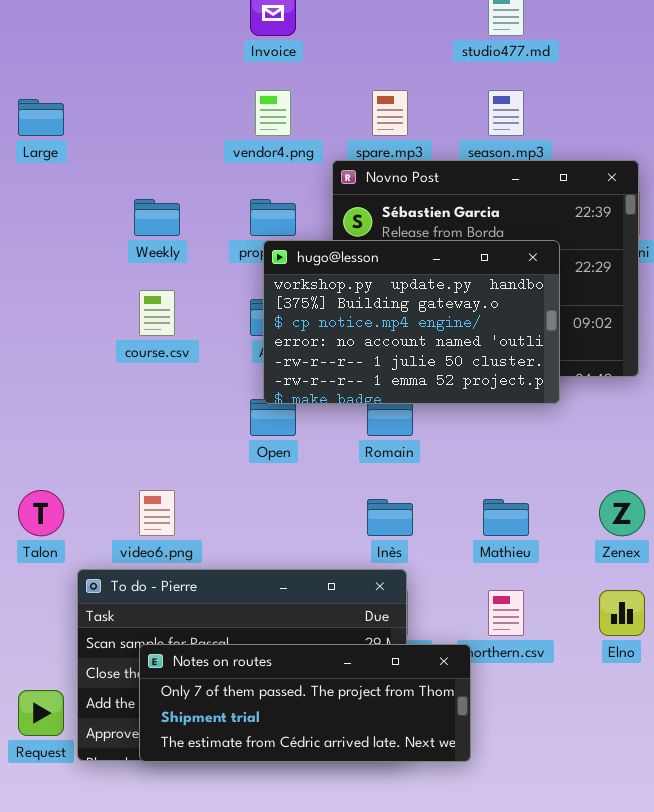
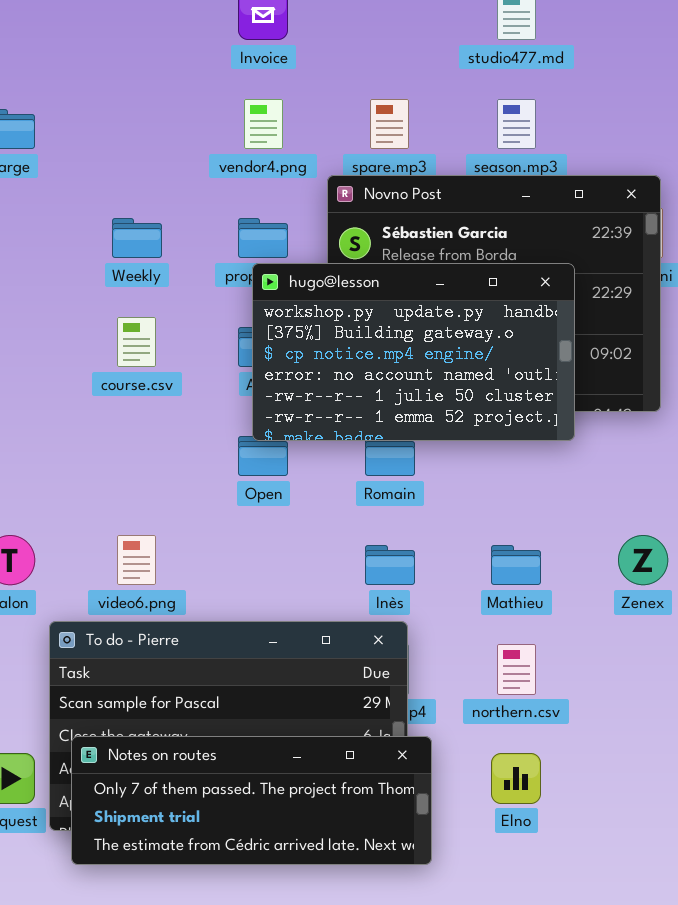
Elno: [599,590,645,636] -> [491,753,541,804], moved
Notes on routes: [139,644,471,762] -> [71,736,432,865], moved

